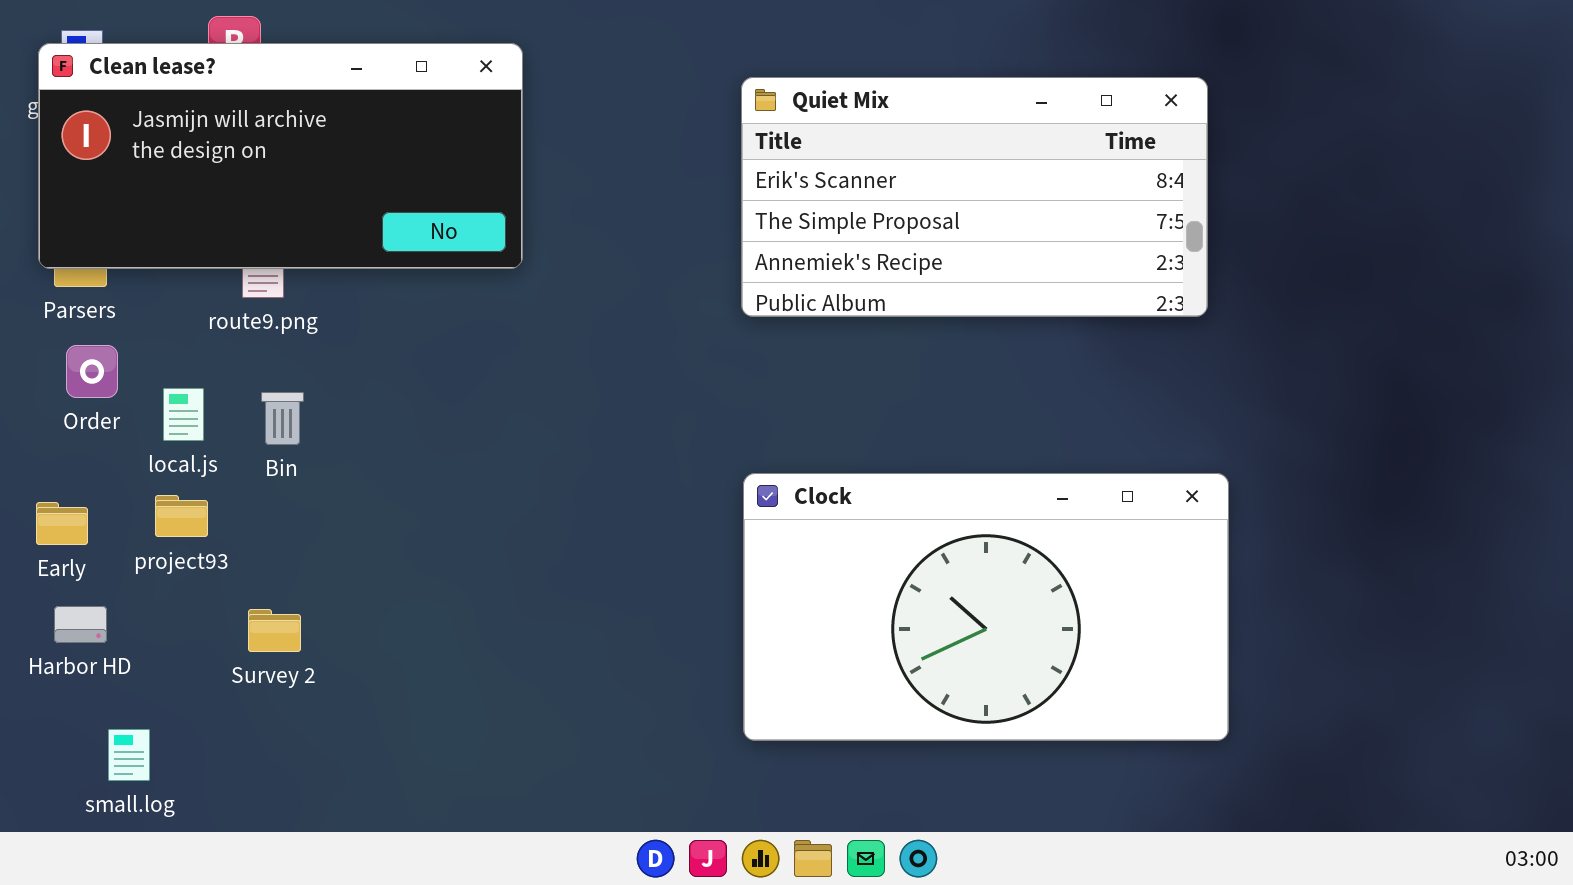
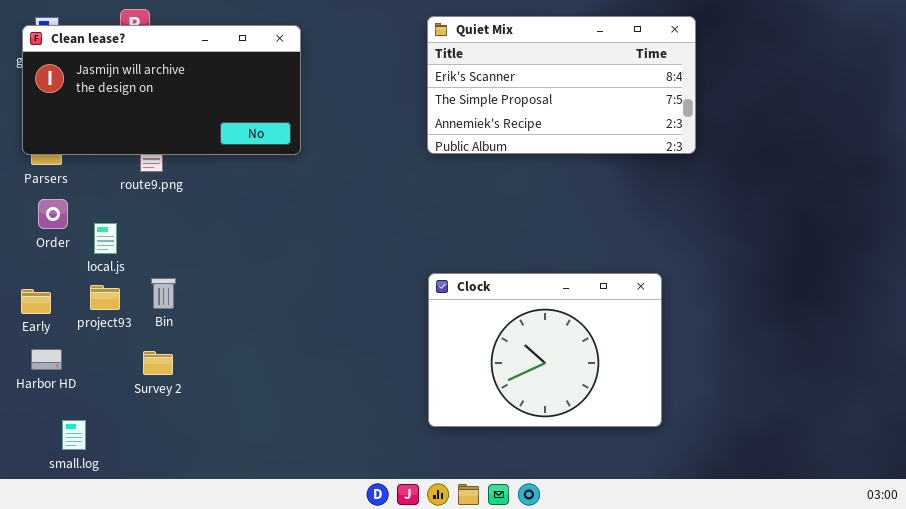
Quiet Mix: [741,77,1208,317] -> [427,16,696,154], moved
Bin: [261,392,304,445] -> [151,278,176,309], moved
Clock: [743,473,1229,741] -> [428,273,662,427], resized

